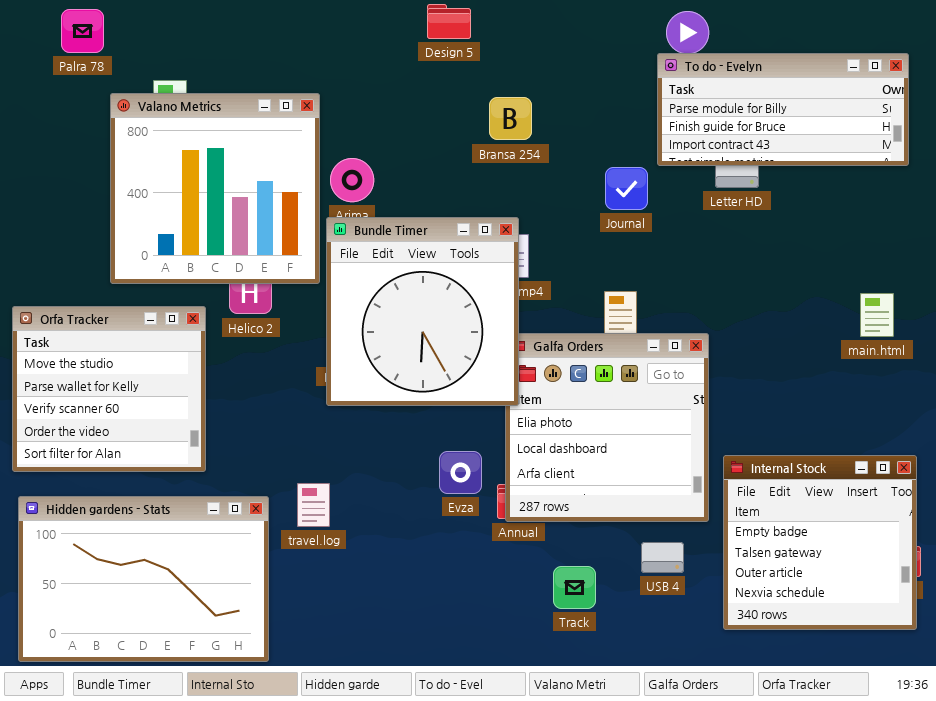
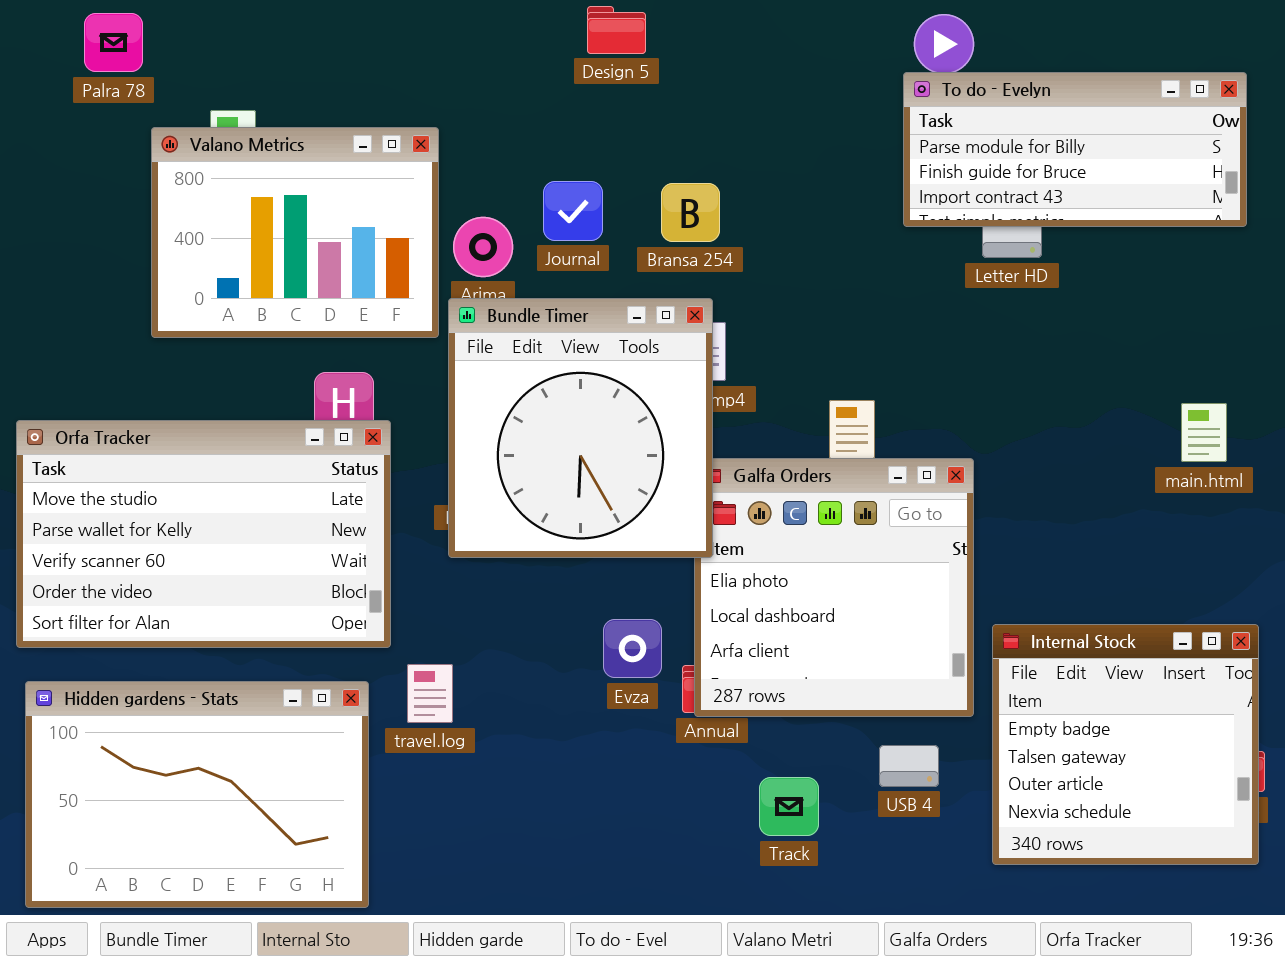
Valano Metrics: [110,93,320,284] -> [151,127,439,338], resized
Bransa 254: [489,97,532,140] -> [661,183,720,242], moved
Journal: [605,167,648,210] -> [543,181,603,241], moved
Orfa Tracker: [12,306,206,472] -> [16,420,391,648], resized

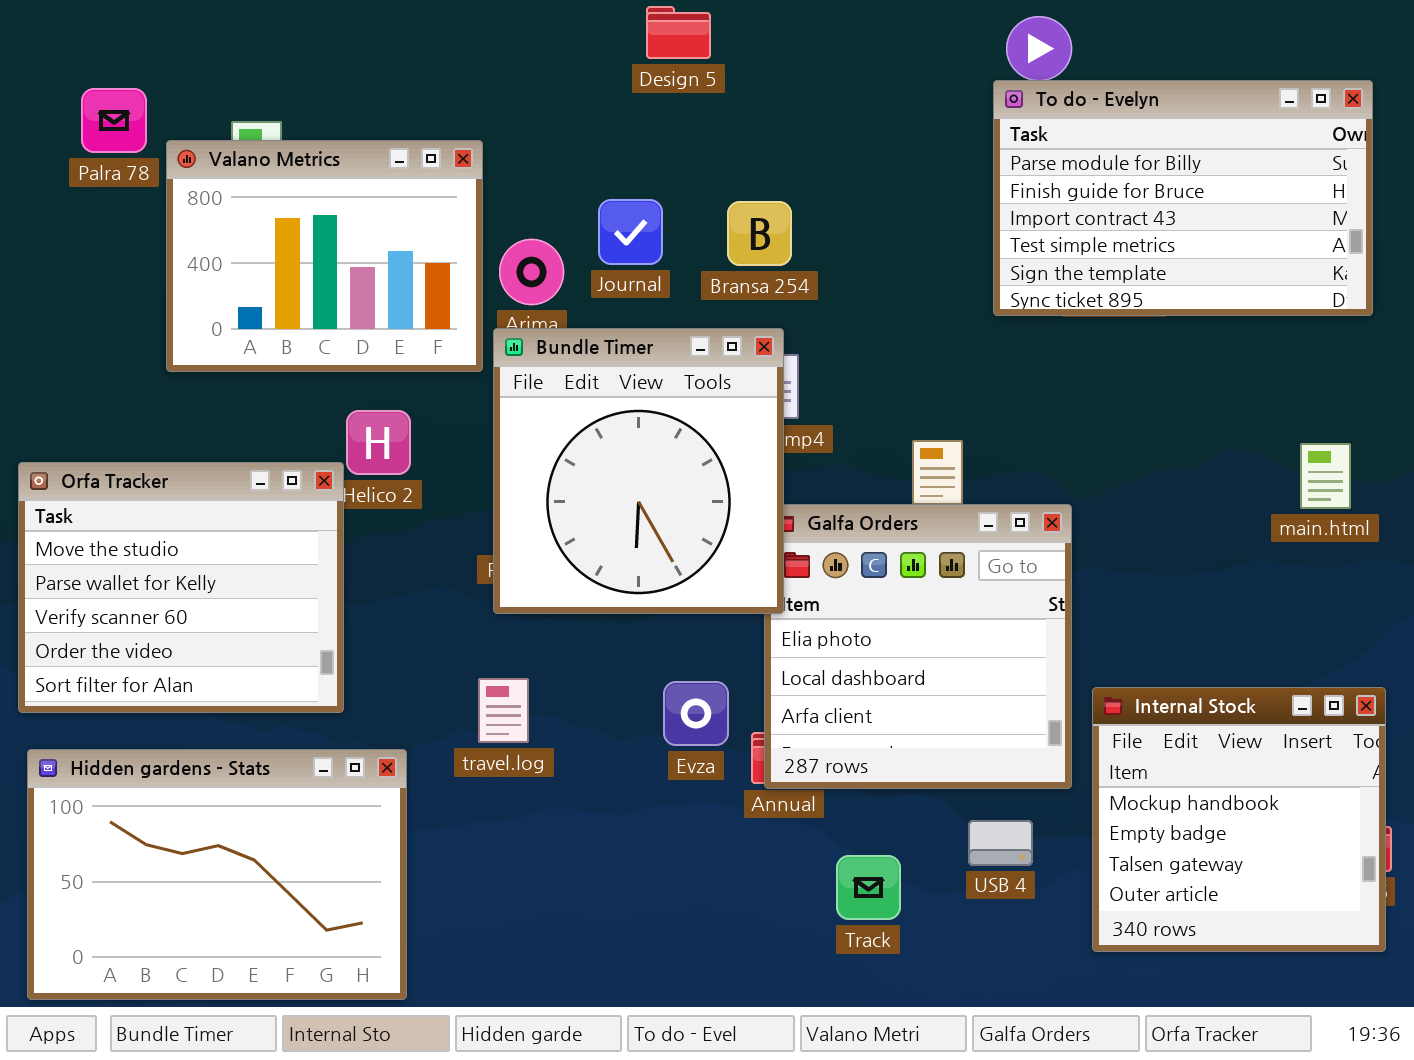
Palra 78: [84,13,143,72] -> [81,88,147,153], moved
To do - Evelyn: [903,72,1247,227] -> [993,80,1373,316], resized
Orfa Tracker: [16,420,391,648] -> [18,462,344,713], resized
Internal Stock: [992,624,1259,865] -> [1092,687,1386,952], scrolled up 1 row
travel.log: [407,664,453,723] -> [478,678,529,743], moved

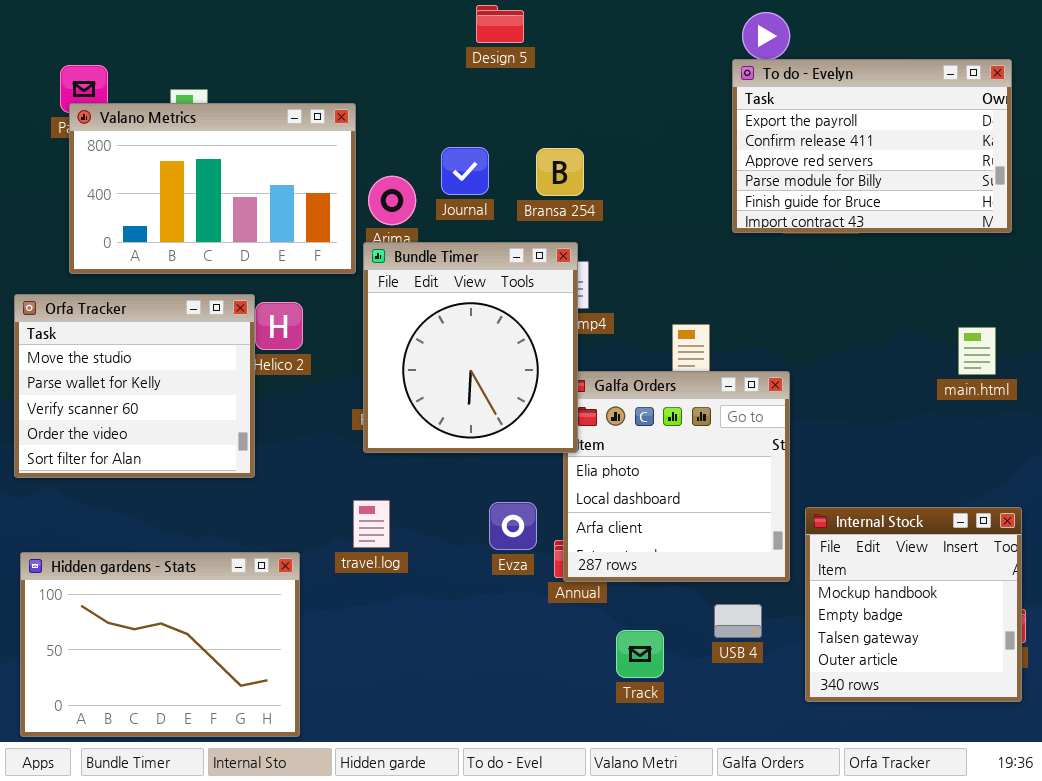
To do - Evelyn: [993,80,1373,316] -> [732,59,1012,233], scrolled up 3 rows
Valano Metrics: [166,140,483,372] -> [69,103,356,274], resized
Orfa Tracker: [18,462,344,713] -> [14,294,255,478], moved

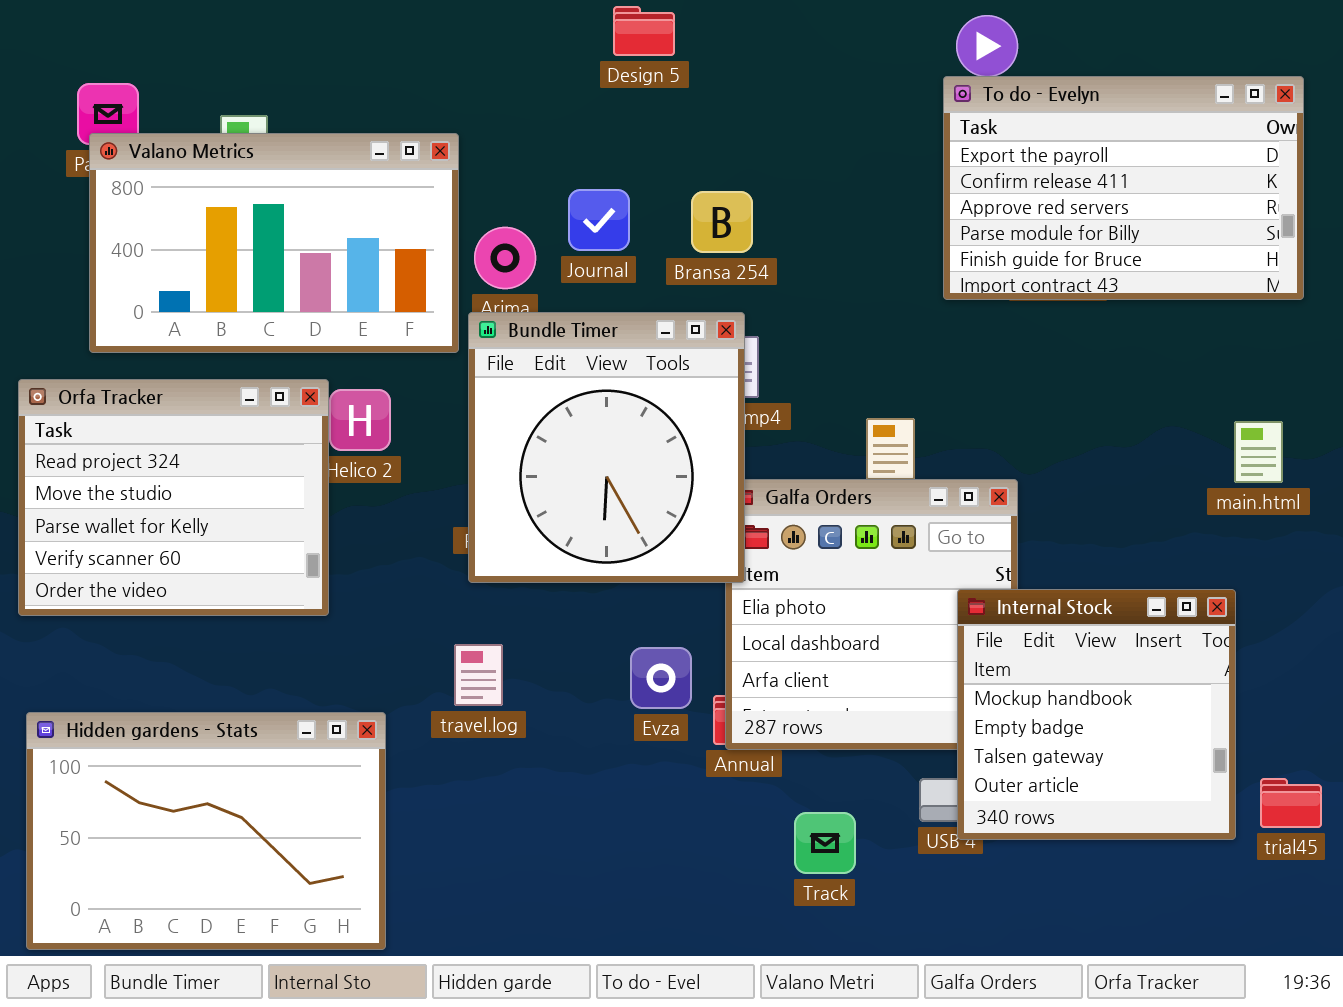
Orfa Tracker: [14,294,255,478] -> [18,379,329,616], scrolled up 1 row
Internal Stock: [805,507,1022,702] -> [957,589,1236,840], moved

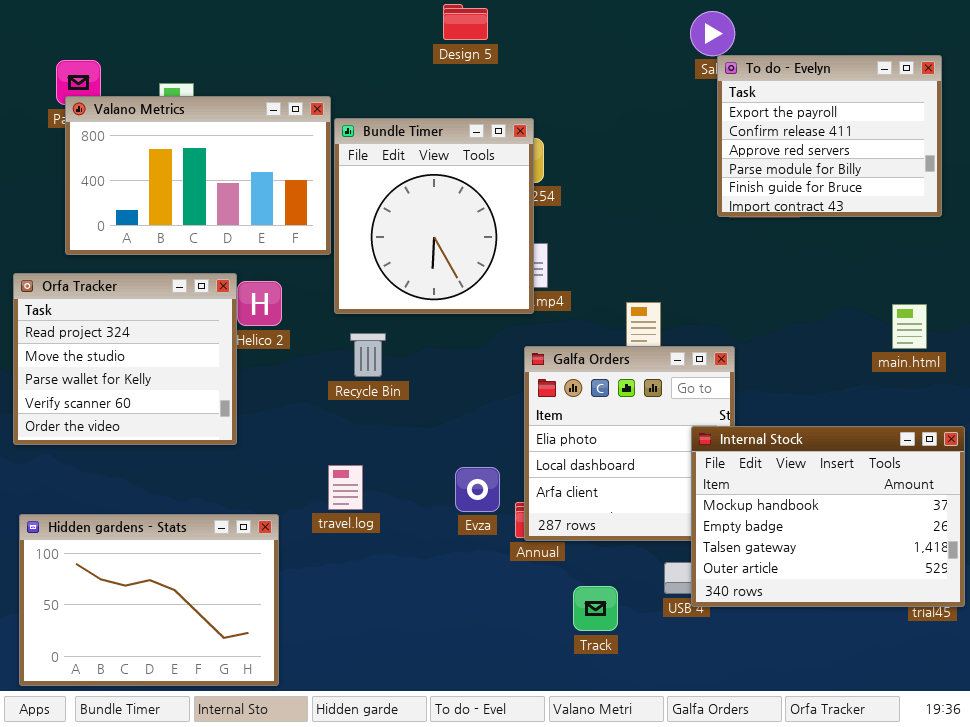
To do - Evelyn: [943,76,1304,300] -> [717,55,942,217], resized
Bundle Timer: [468,312,745,583] -> [334,118,534,314], moved
Internal Stock: [957,589,1236,840] -> [691,426,965,607], resized

